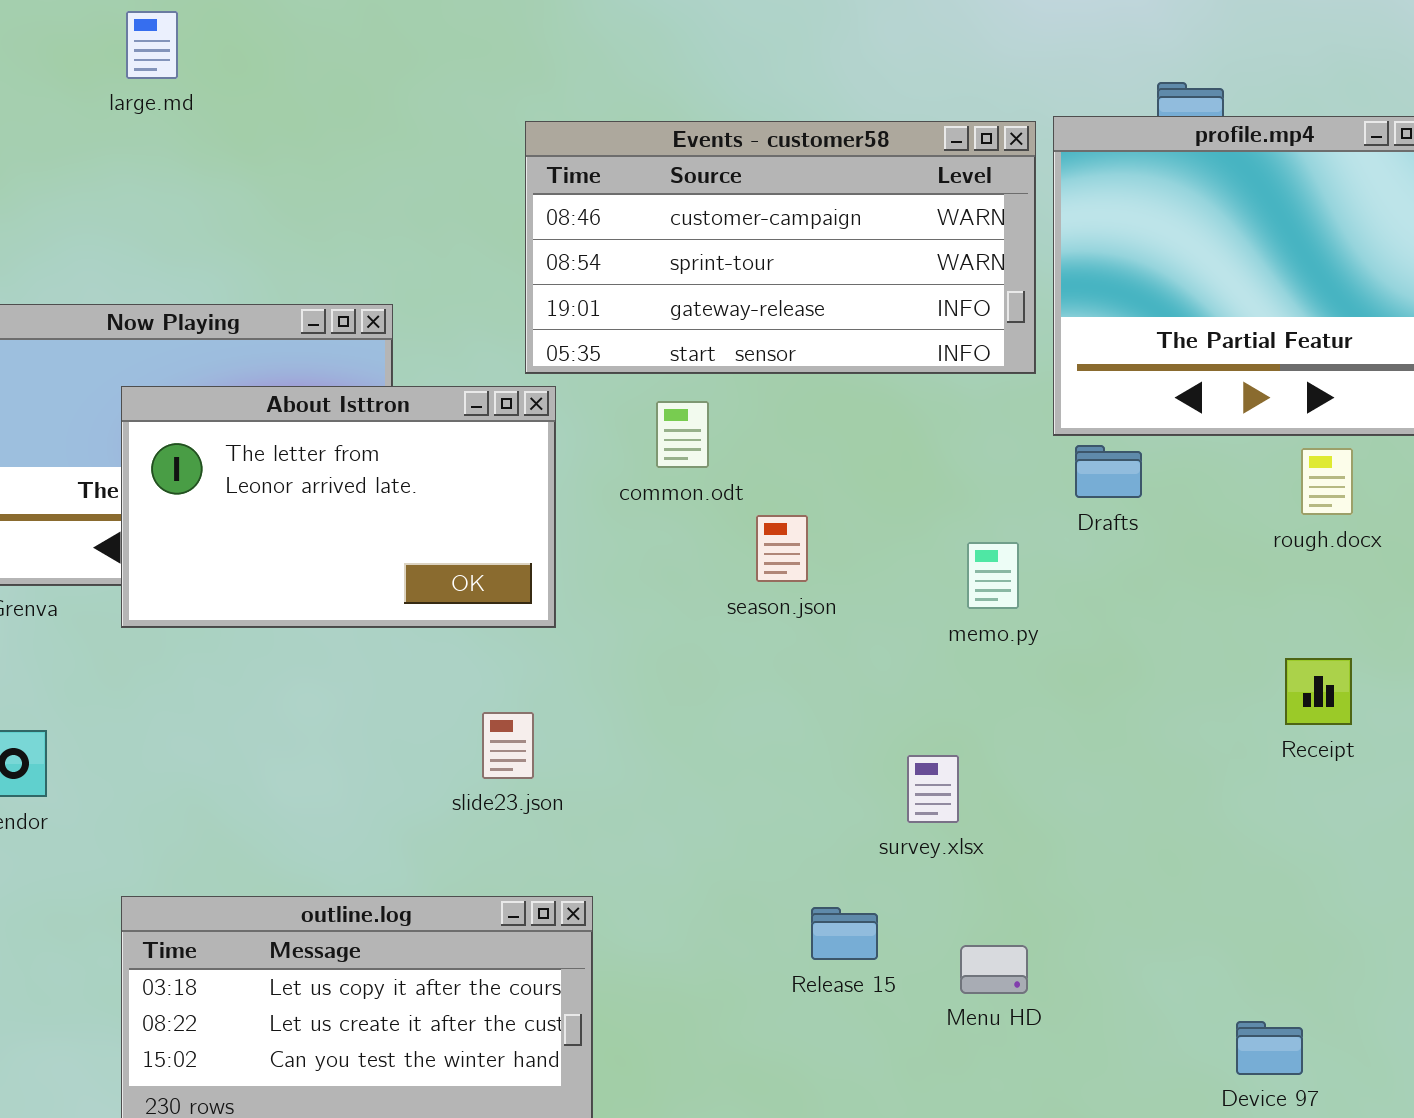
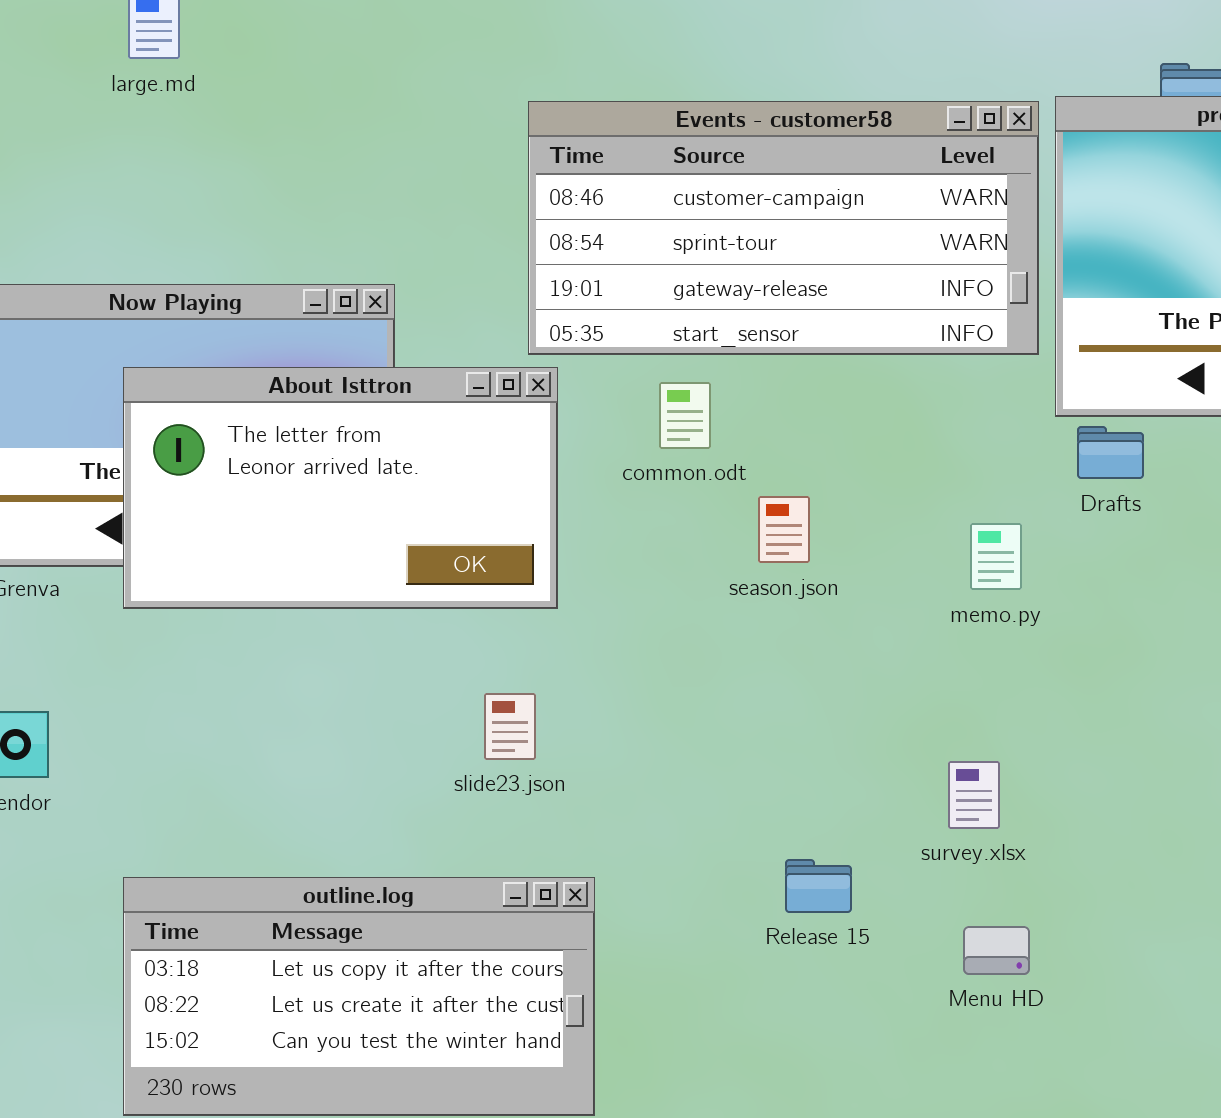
survey.xlsx: [907,755,959,823] -> [948,761,1000,829], moved
Release 15: [811,907,878,960] -> [785,859,852,913], moved

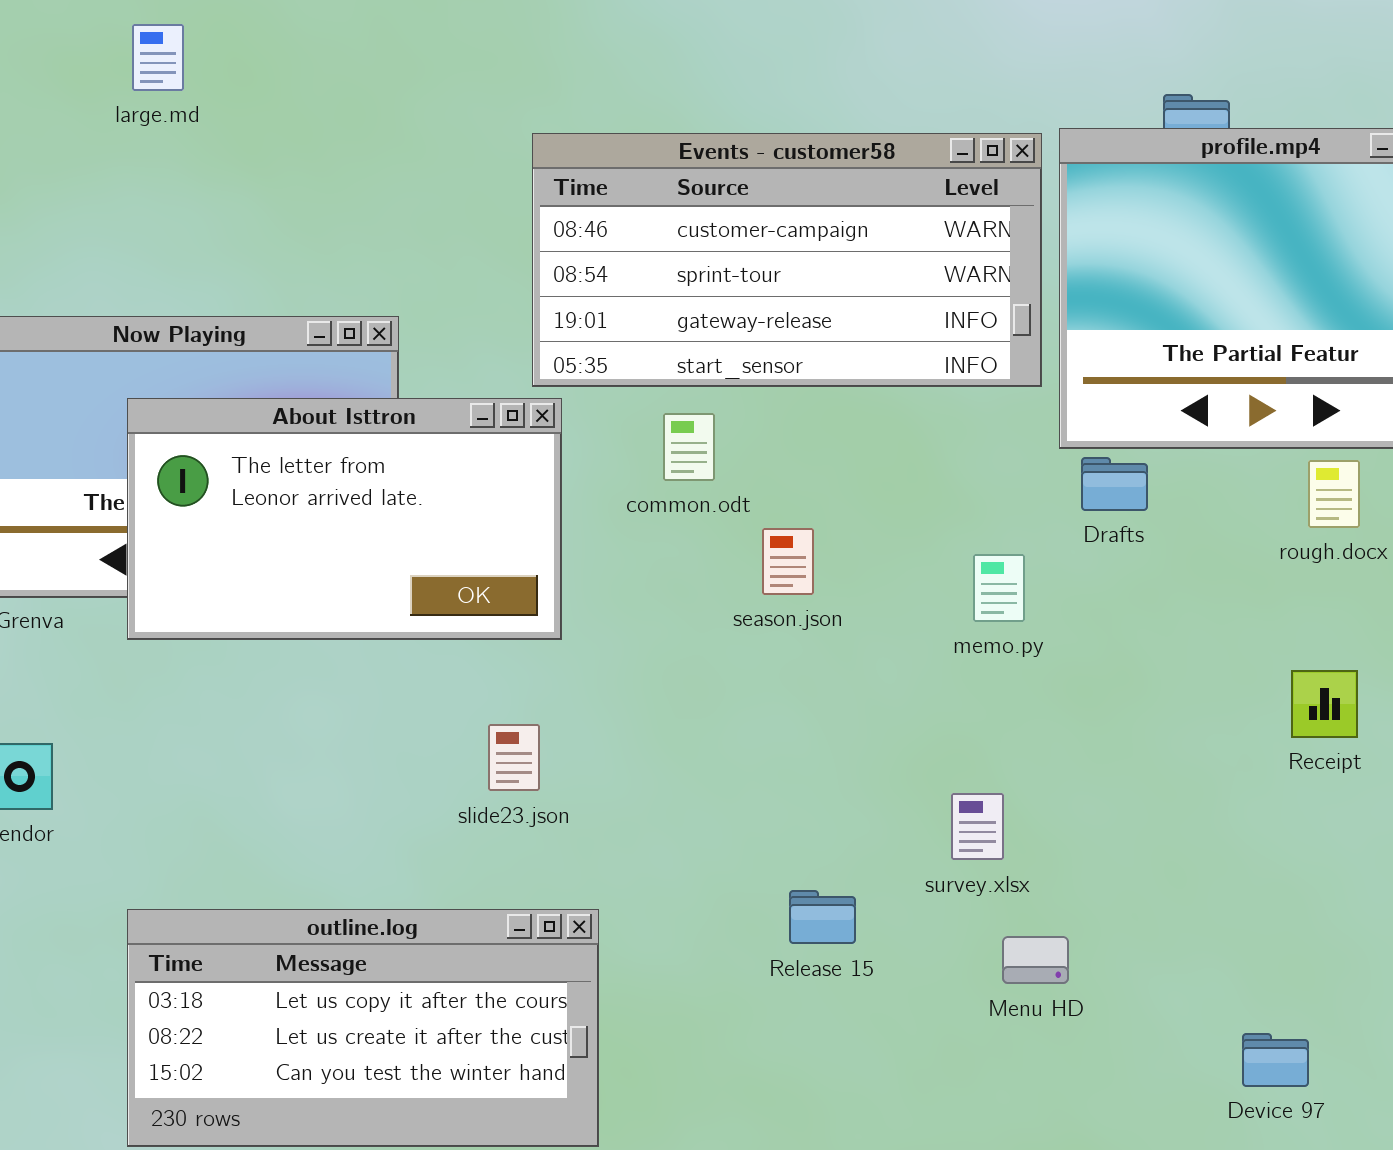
Menu HD: [963,926,1030,975] -> [1002,936,1069,984], moved

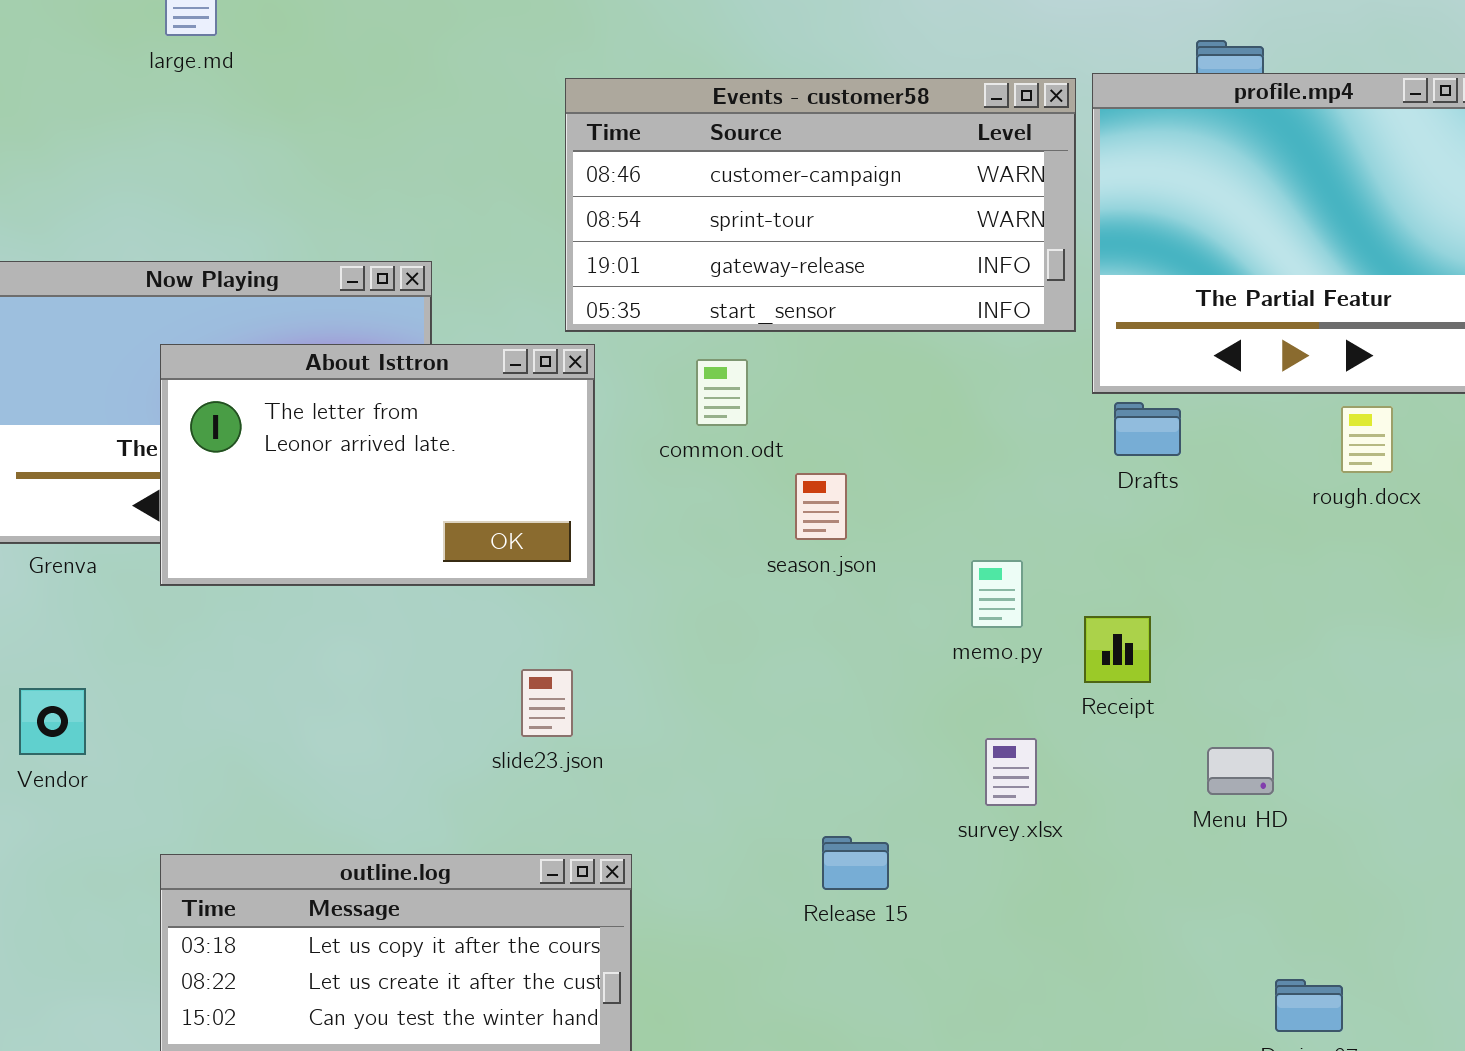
memo.py: [973,554,1025,622] -> [971,560,1023,628], moved
Receipt: [1291,670,1358,738] -> [1084,616,1151,683], moved
Menu HD: [1002,936,1069,984] -> [1207,747,1274,795], moved

